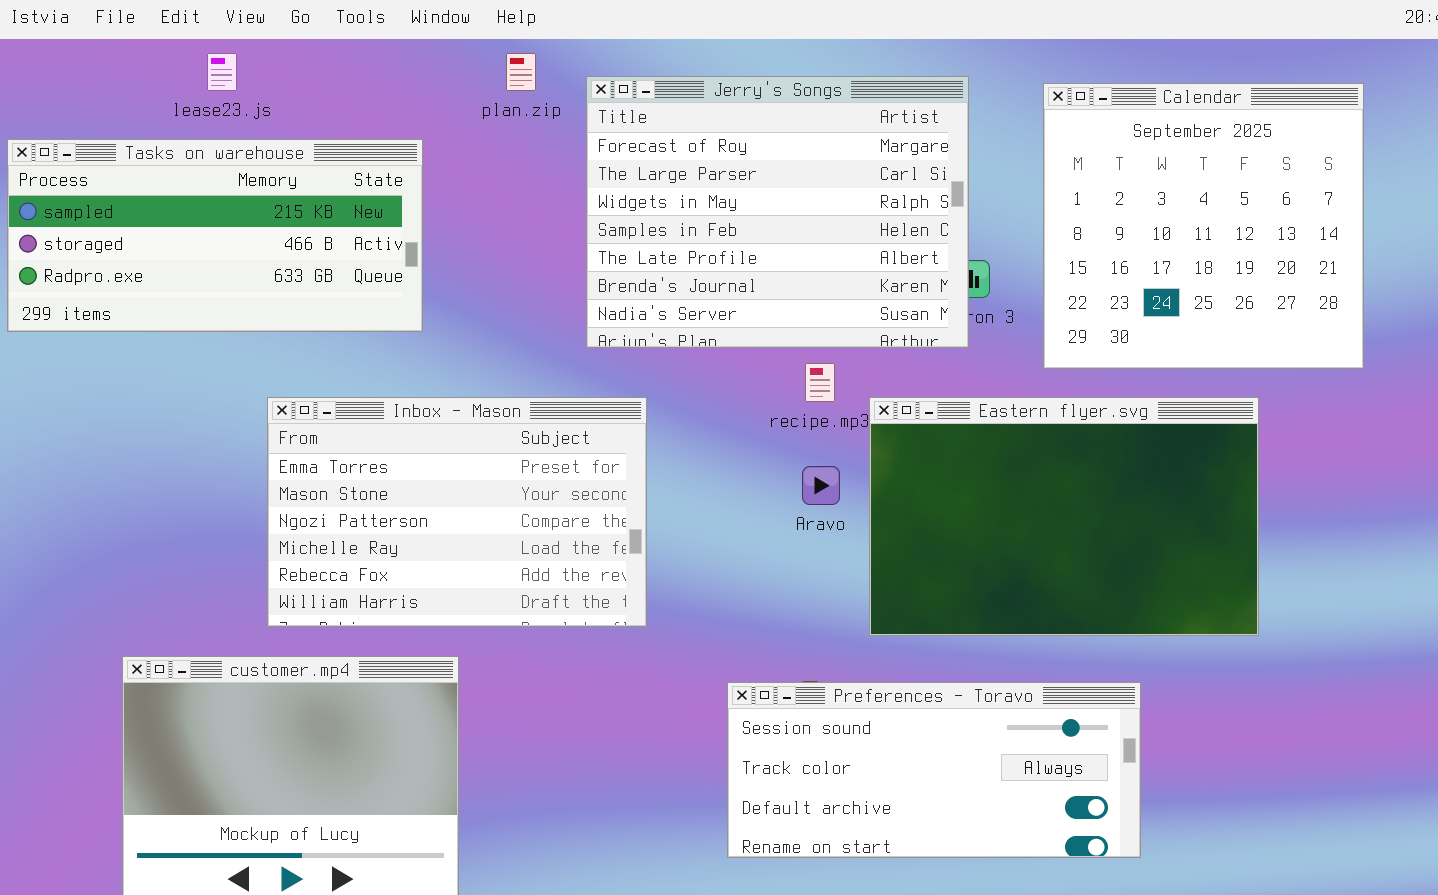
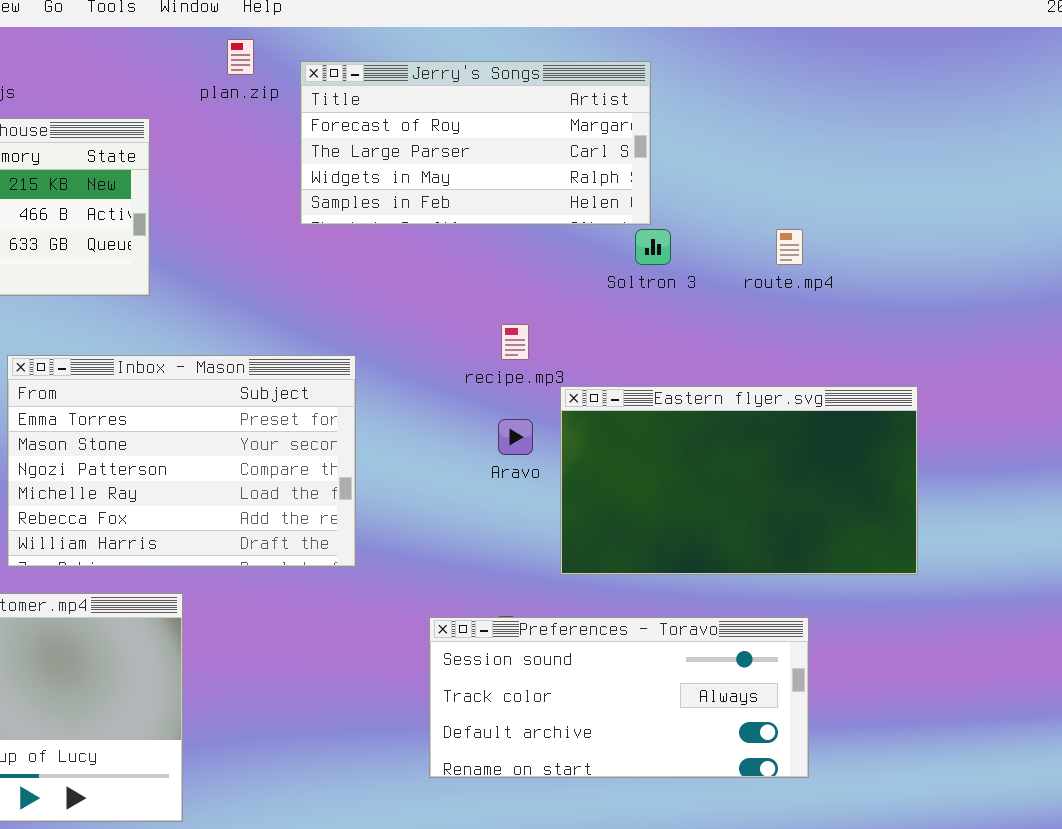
Jerry's Songs: [586,76,969,348] -> [300,61,651,225], resized
Calendar: [1043,83,1364,369] -> none, closed
Eastern flyer.svg: [869,397,1259,636] -> [560,386,918,575], resized

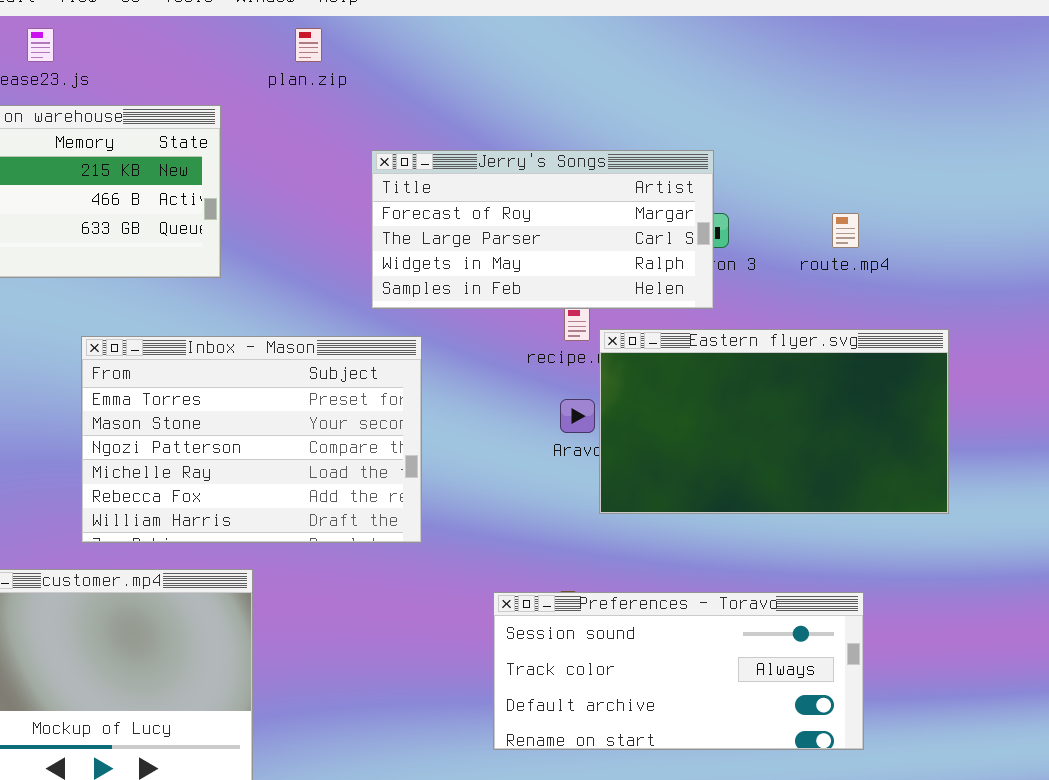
Jerry's Songs: [300,61,651,225] -> [371,150,714,309], moved
Eastern flyer.svg: [560,386,918,575] -> [599,329,949,514], moved

